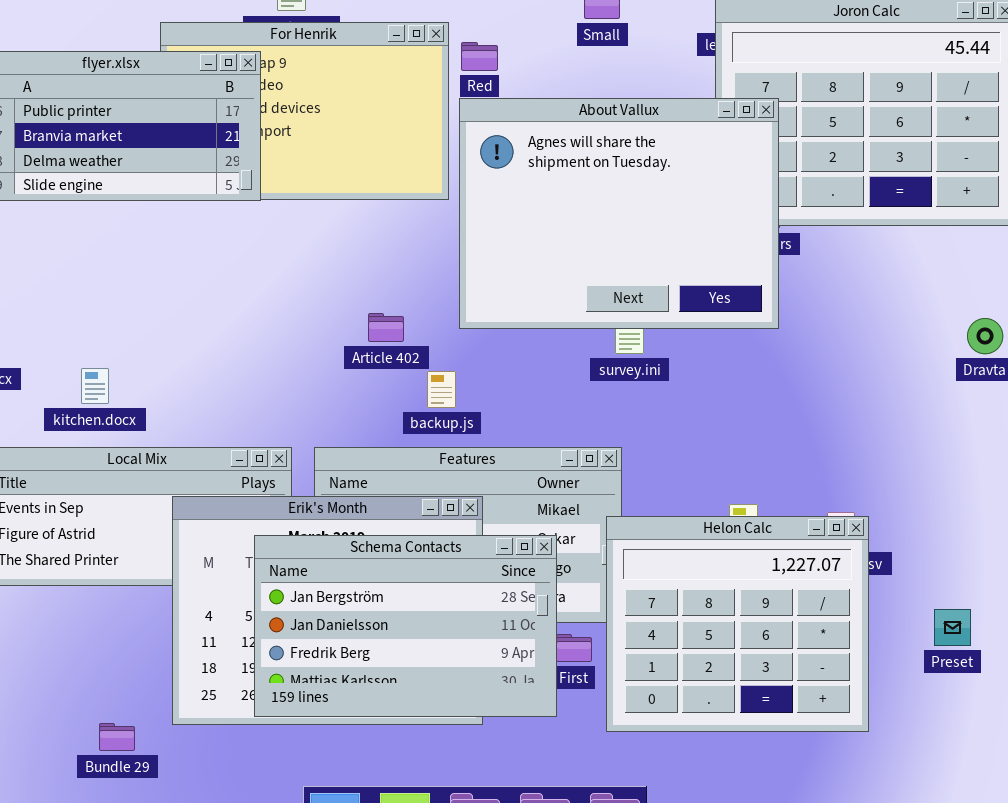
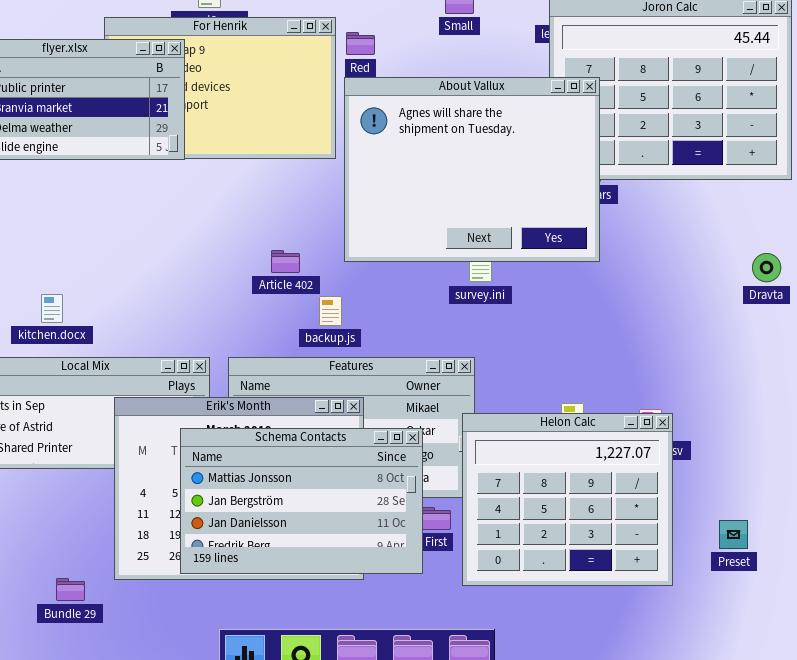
Schema Contacts: [254,535,557,717] -> [180,428,423,574], scrolled up 1 row
Preset: [934,609,971,646] -> [719,520,748,549], moved

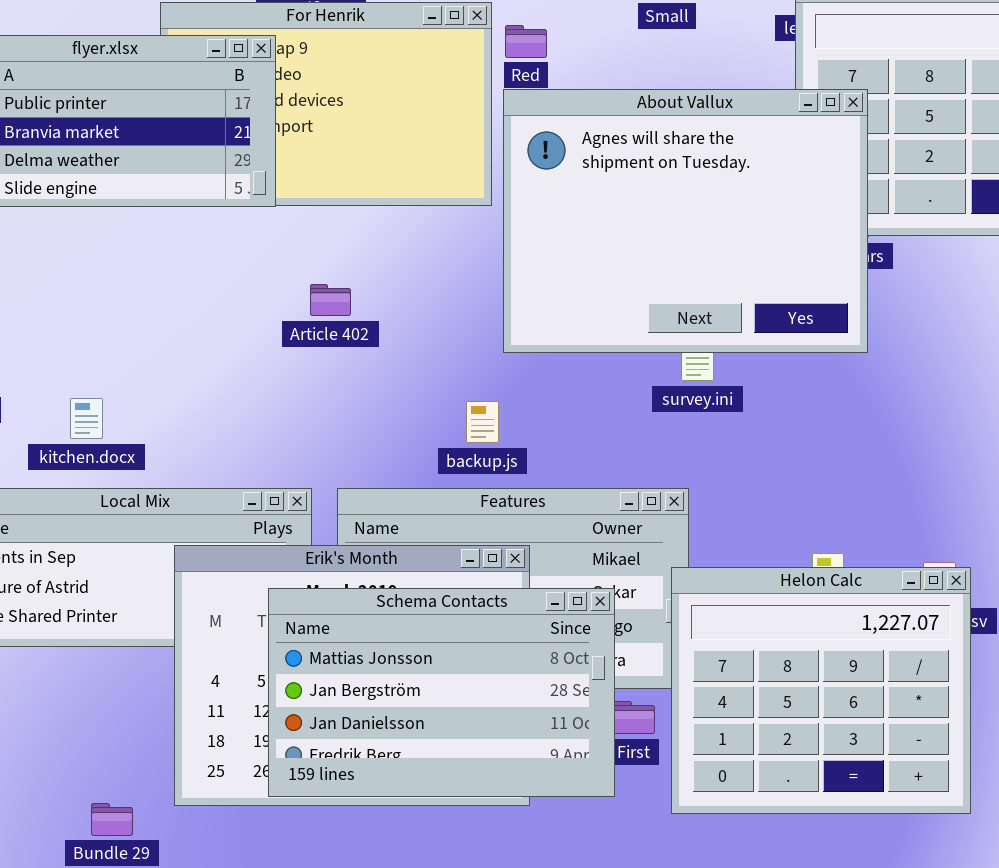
Article 402: [271,250,300,273] -> [310,284,351,316], moved

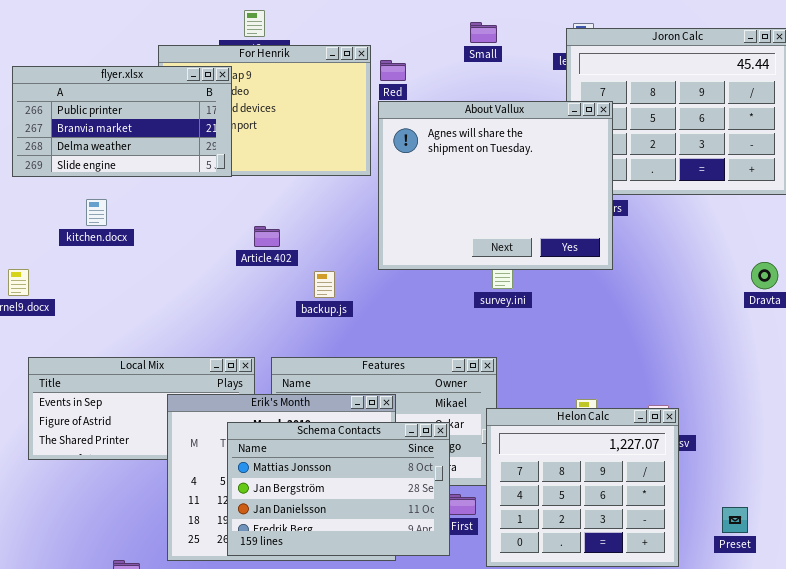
kitchen.docx: [70,398,103,439] -> [86,199,107,226], moved
backup.js: [466,401,499,443] -> [314,271,335,298], moved

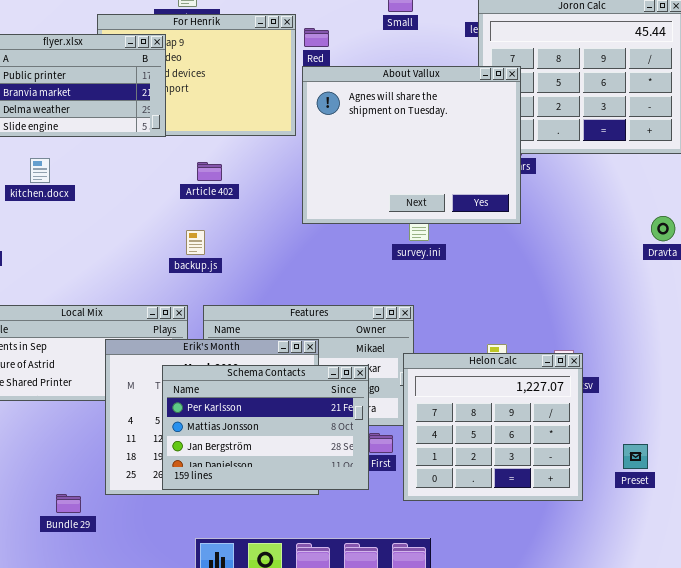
Article 402: [254,226,280,247] -> [197,162,222,181], moved
backup.js: [314,271,335,298] -> [186,230,205,255], moved
Schema Contacts: [227,422,450,556] -> [162,365,369,490], scrolled up 1 row

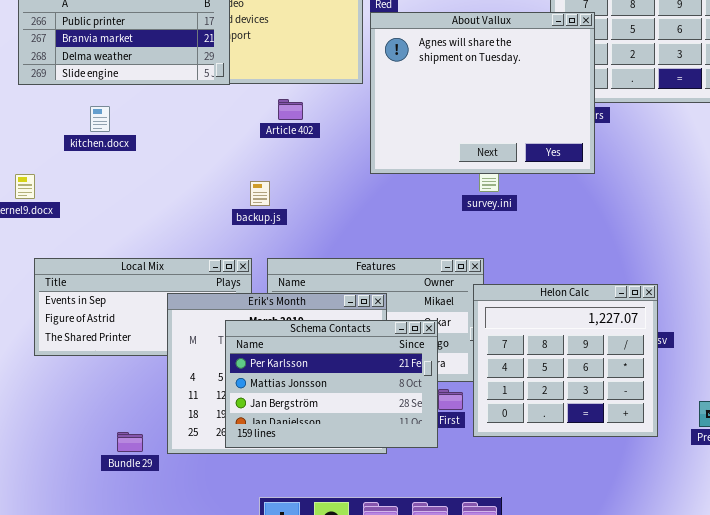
Article 402: [197,162,222,181] -> [278,99,303,120], moved
Helon Calc: [403,353,583,501] -> [473,284,658,437], moved
Bundle 29: [56,494,81,513] -> [117,432,143,452], moved

